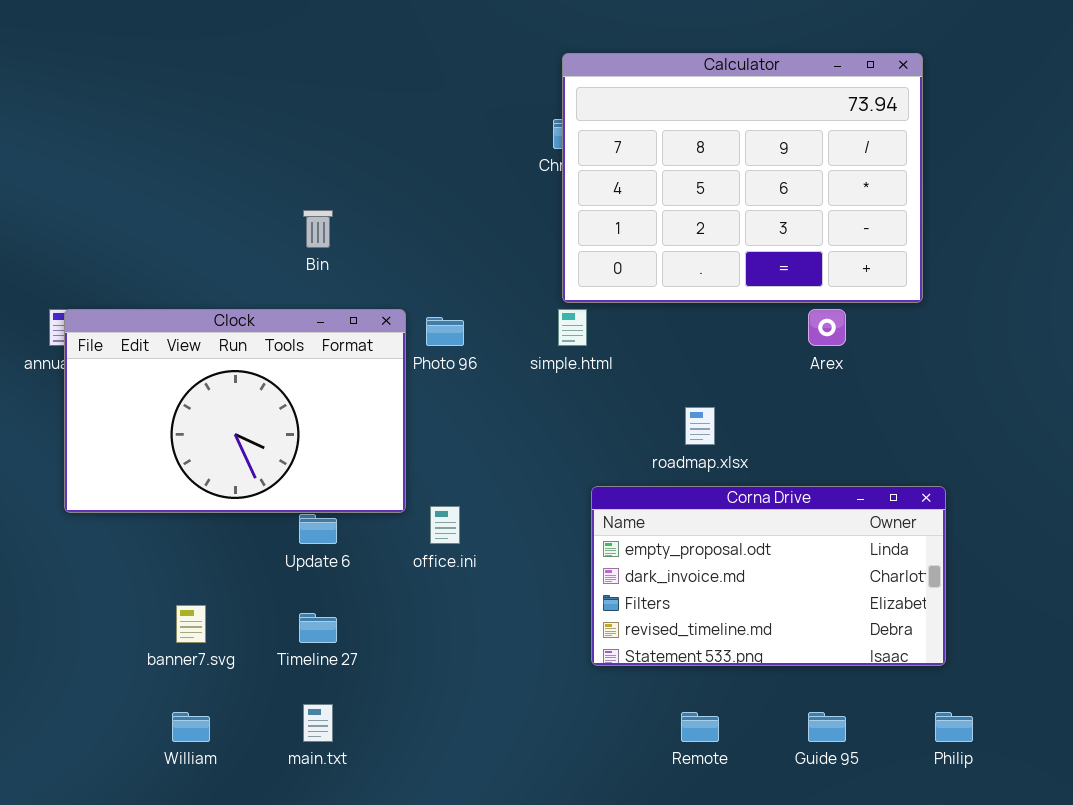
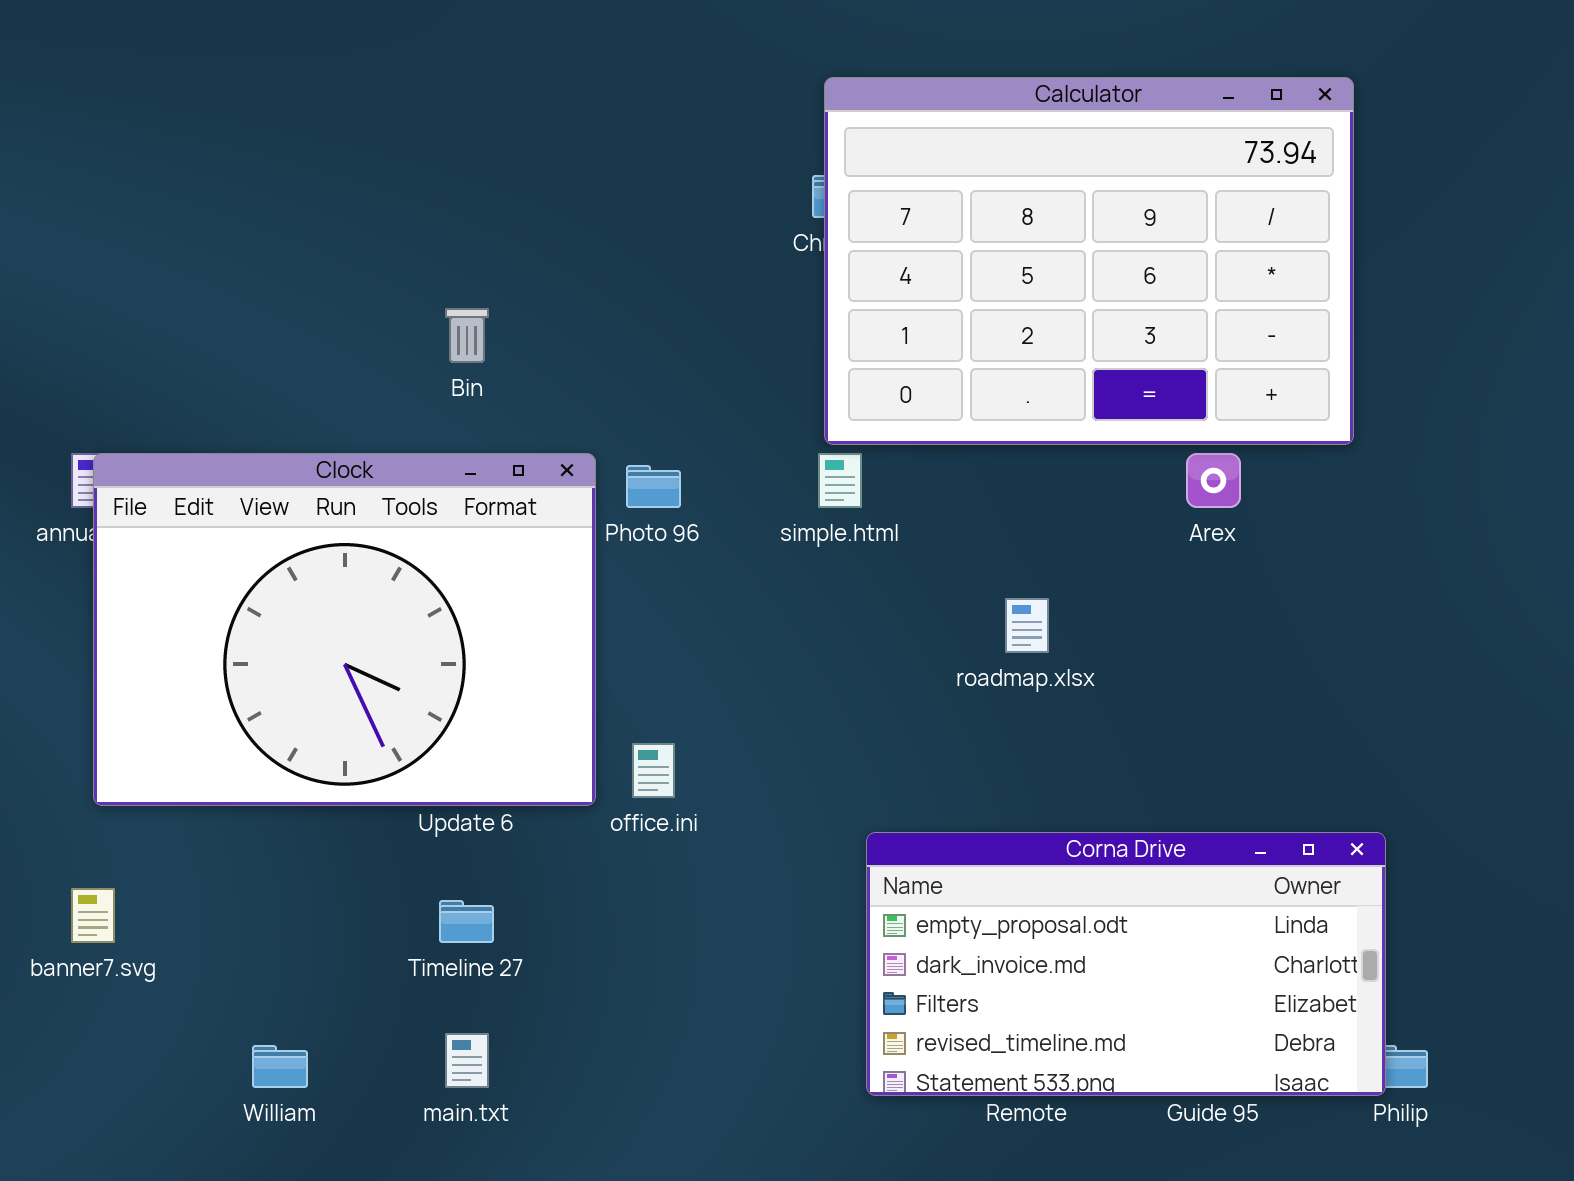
Clock: [64,309,406,513] -> [93,453,596,806], resized
Corna Drive: [591,486,946,666] -> [866,832,1386,1096], moved
banner7.svg: [176,605,206,643] -> [71,888,115,943], moved

